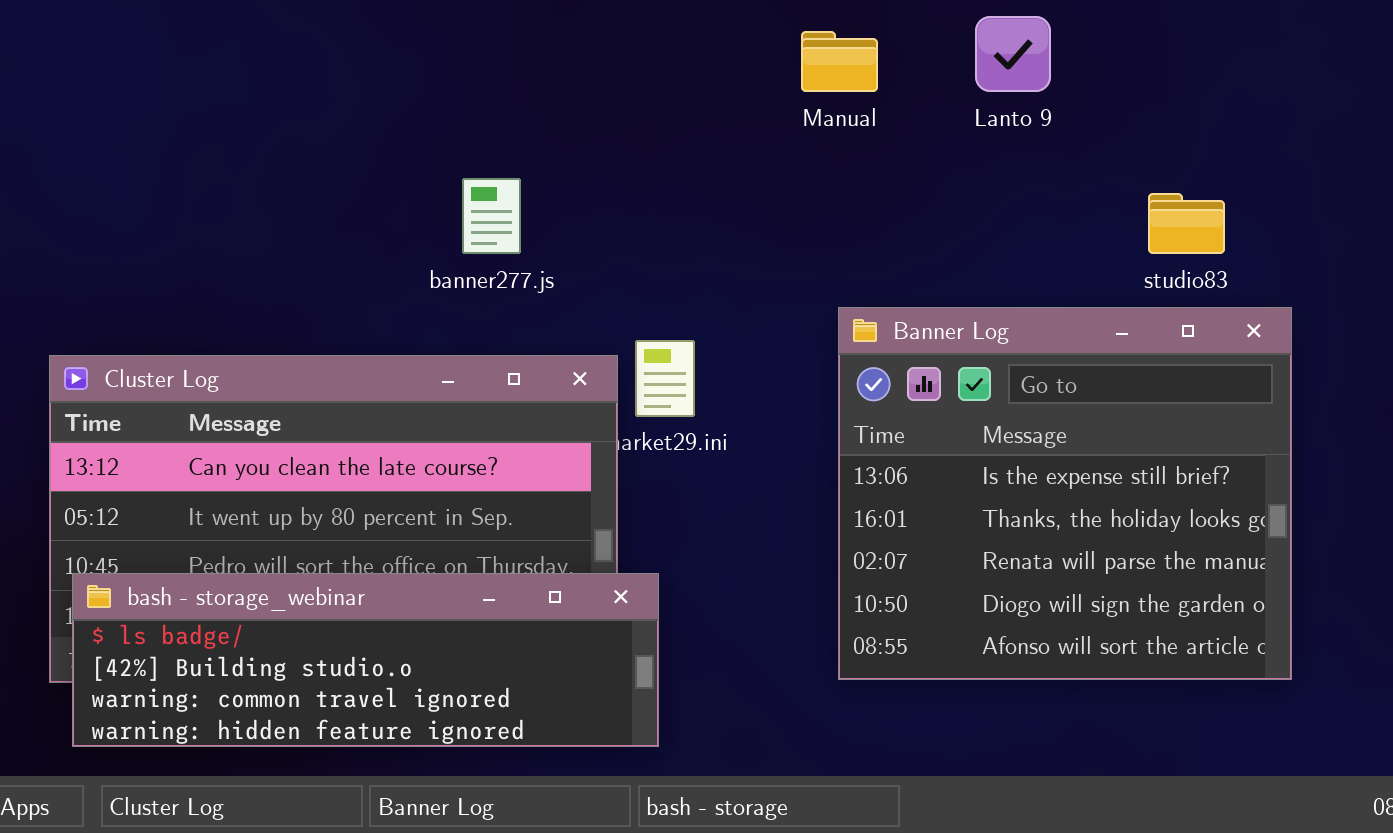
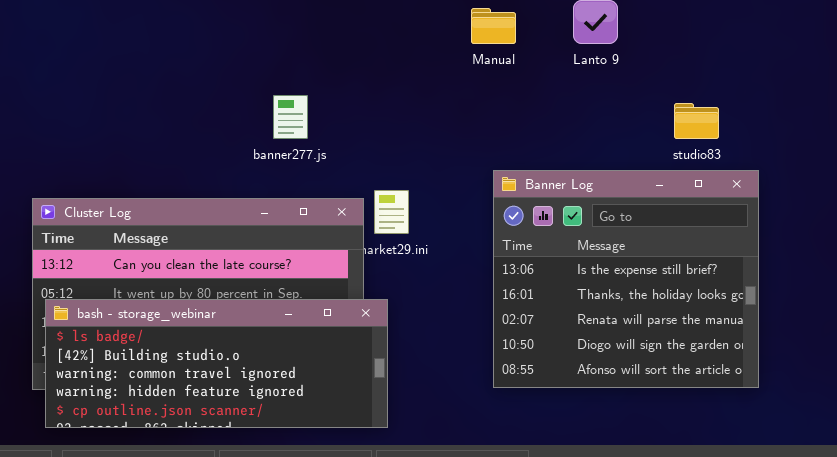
bash - storage_webinar: [72,573,659,747] -> [45,299,388,428], resized

